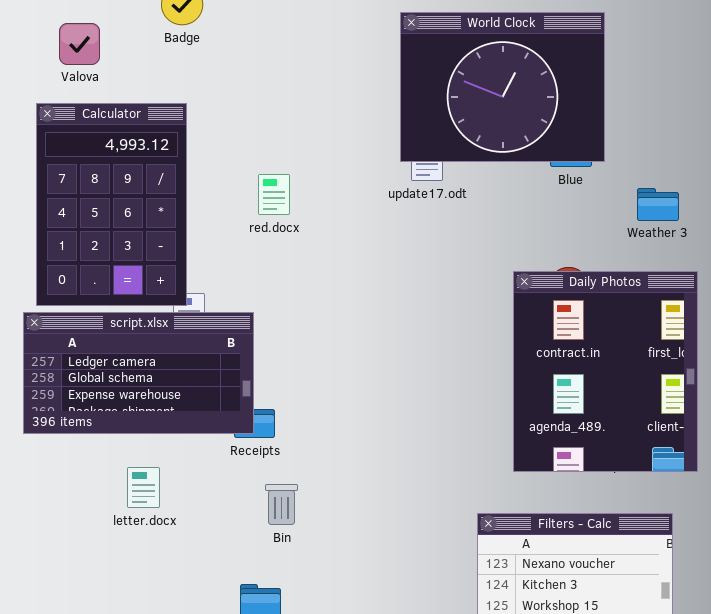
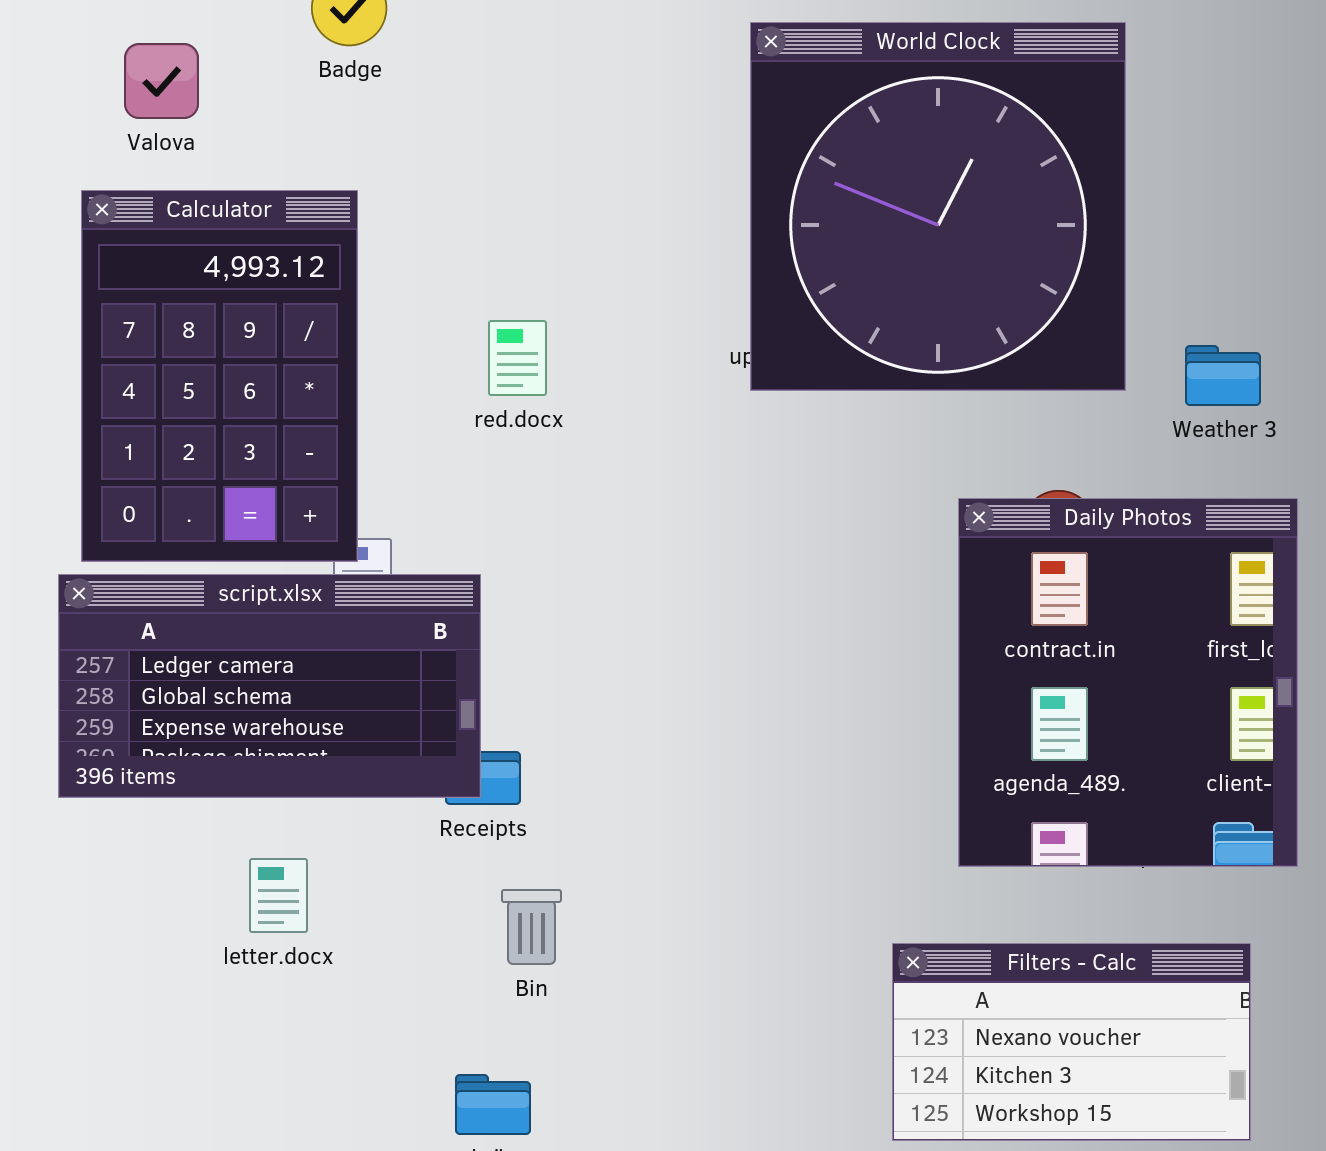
World Clock: [400,12,605,162] -> [750,22,1126,391], resized

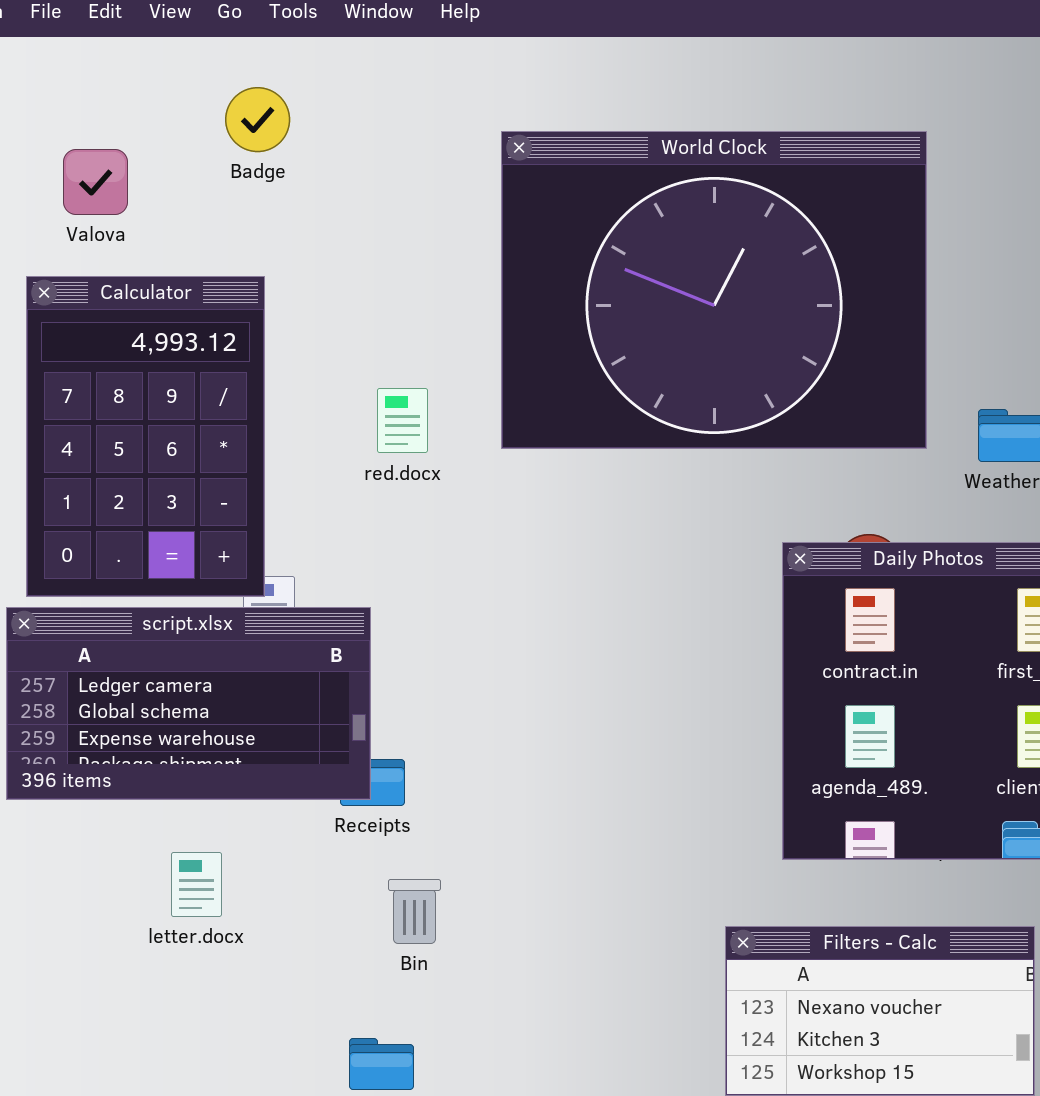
World Clock: [750,22,1126,391] -> [501,131,927,449], resized

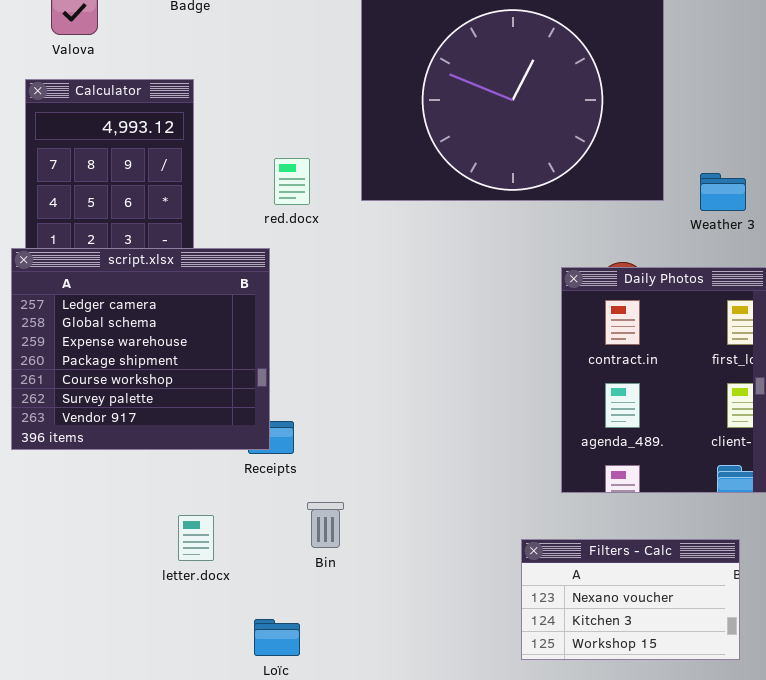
script.xlsx: [6,607,371,800] -> [11,248,270,450], resized
letter.docx: [171,852,222,917] -> [178,515,214,561], moved
Bin: [388,879,441,944] -> [307,502,344,548], moved

